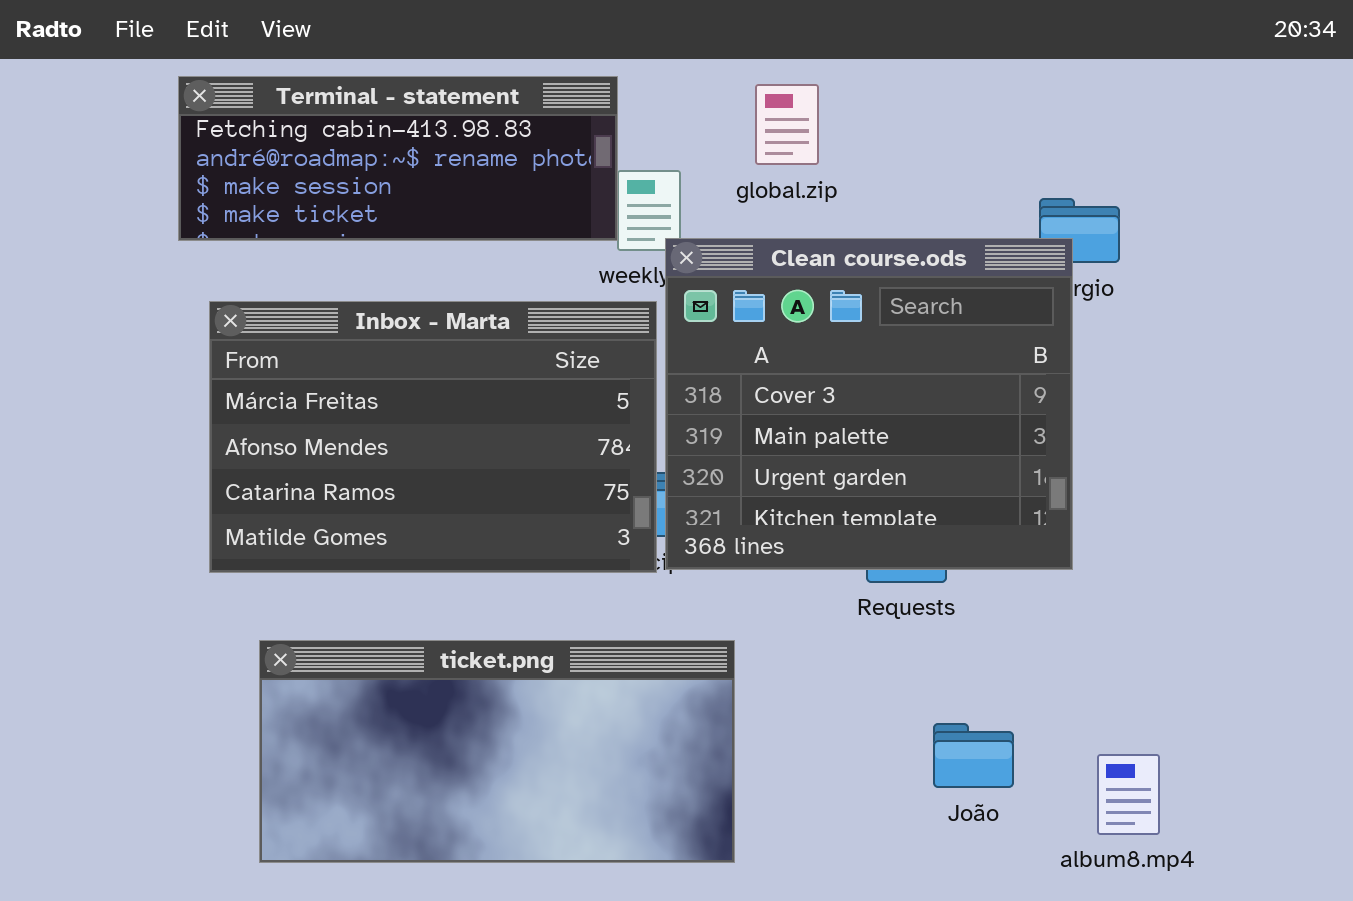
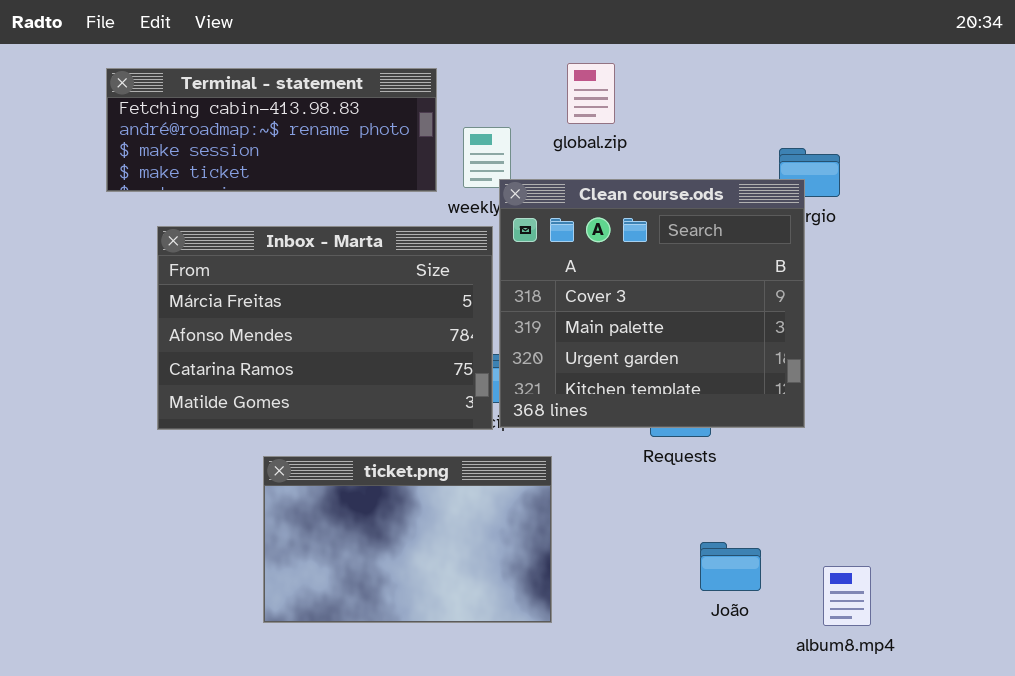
Terminal - statement: [178,76,618,241] -> [106,68,437,192], moved
ticket.png: [259,640,735,863] -> [263,456,552,623], moved, resized

